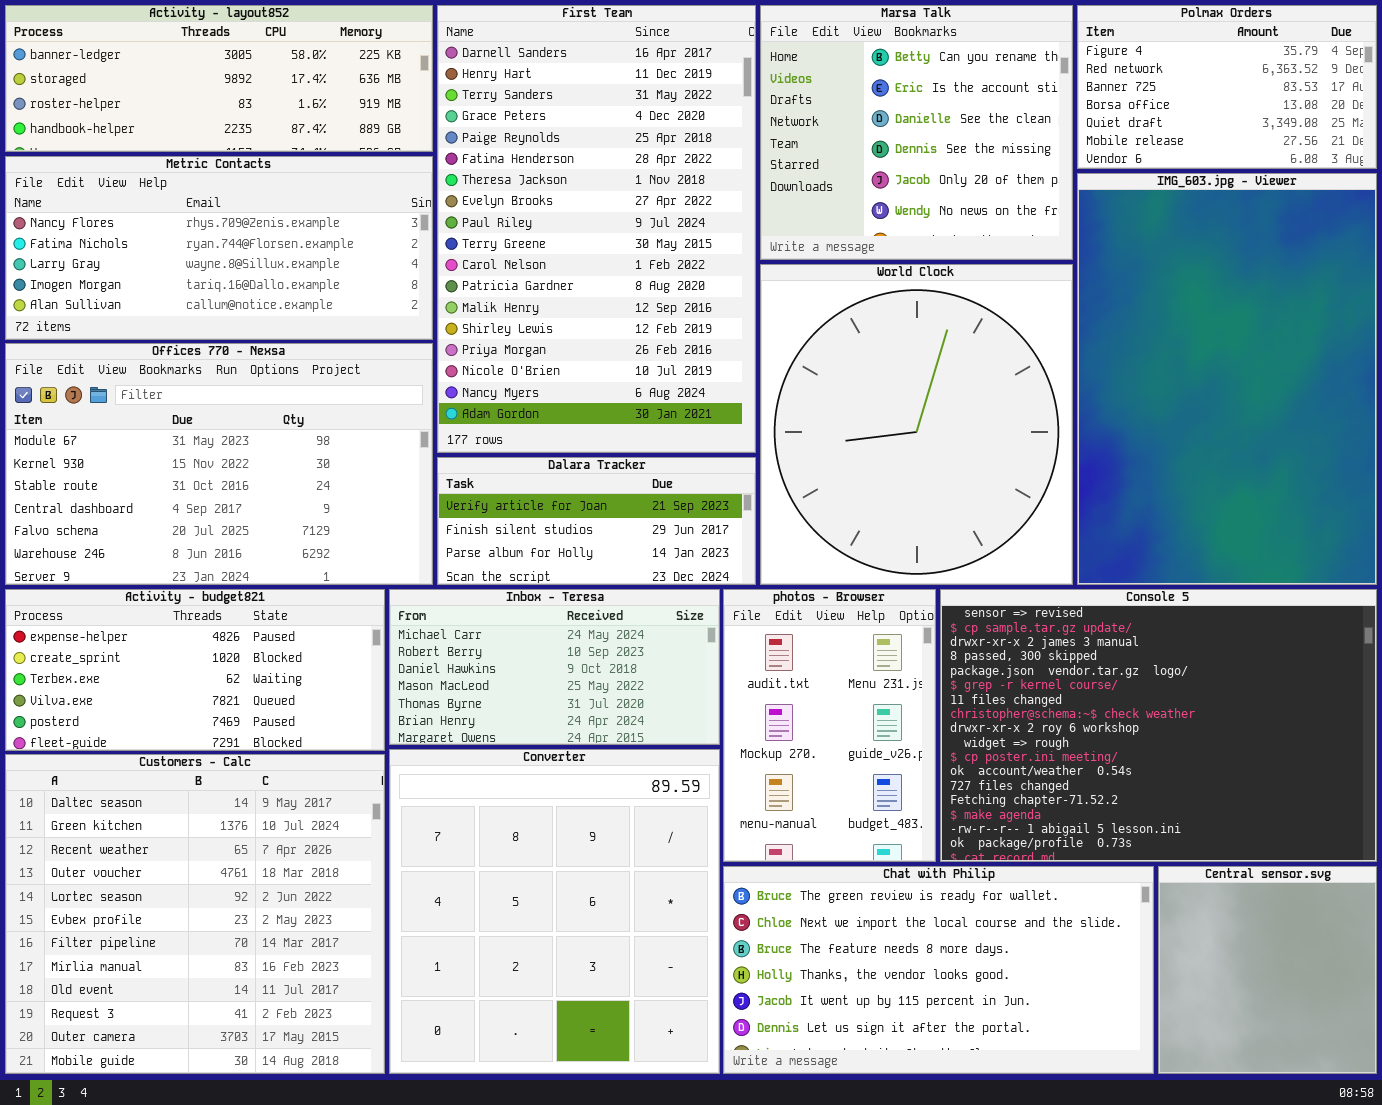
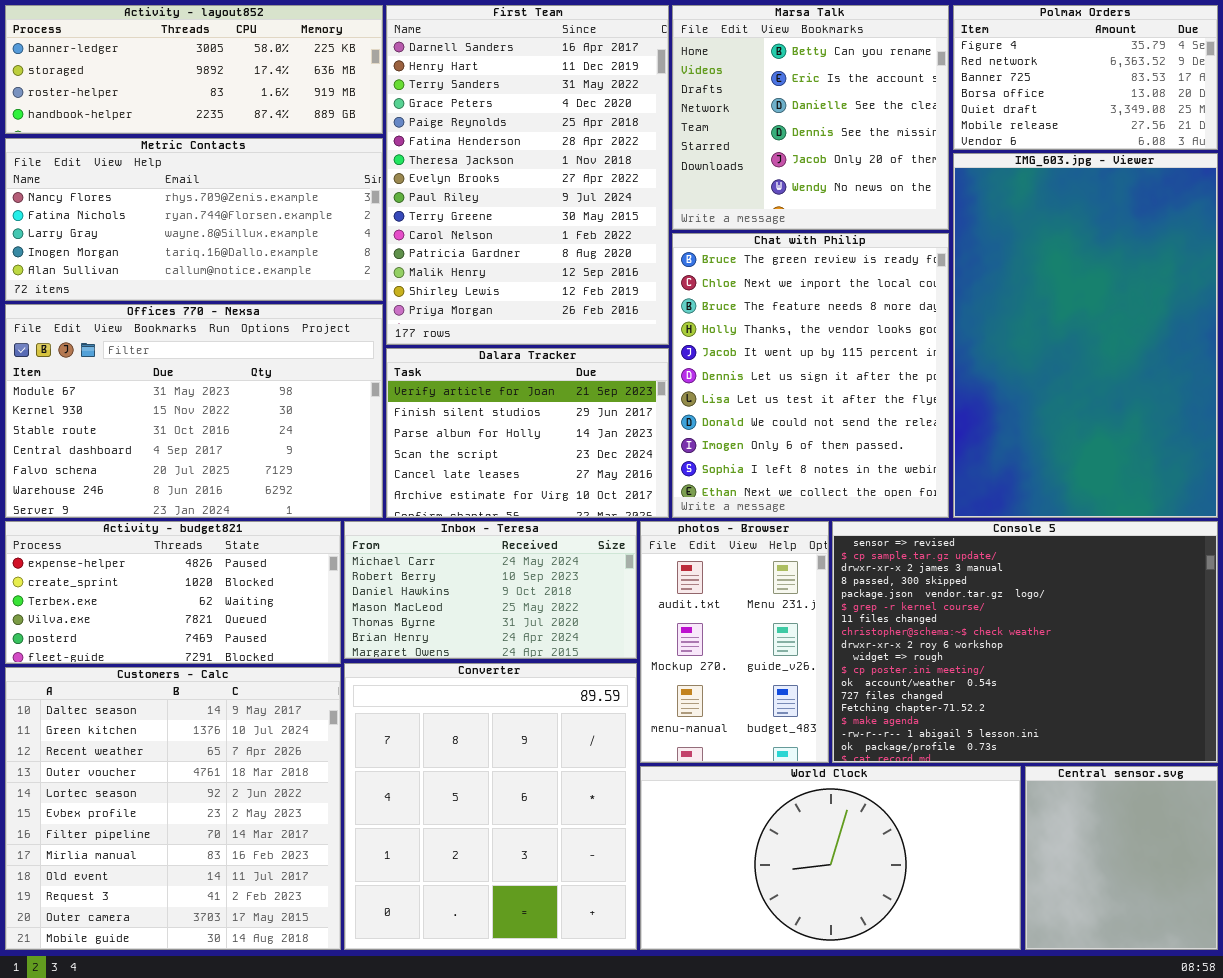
First Team: [437,5,756,453] -> [386,5,669,345], resized
World Clock: [760,264,1073,585] -> [640,766,1021,950], moved, resized
Dalara Tracker: [437,457,756,585] -> [386,348,669,518], resized
Chat with Philip: [723,866,1154,1074] -> [672,233,949,518], moved, resized

